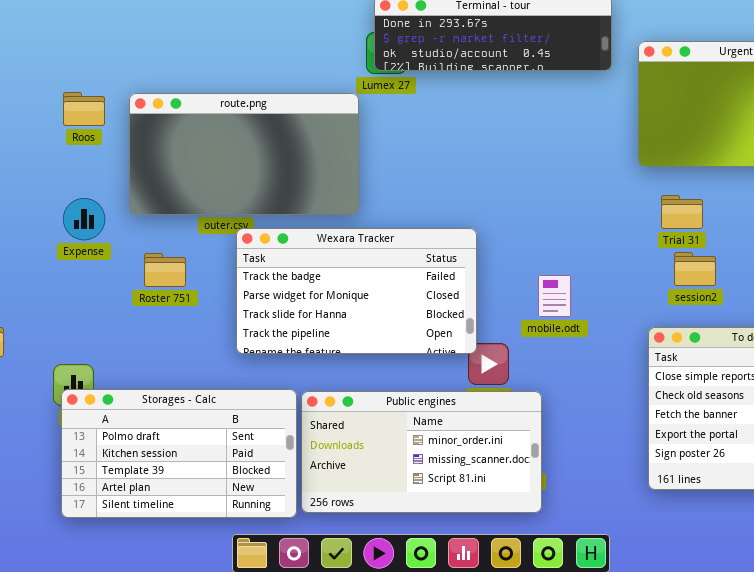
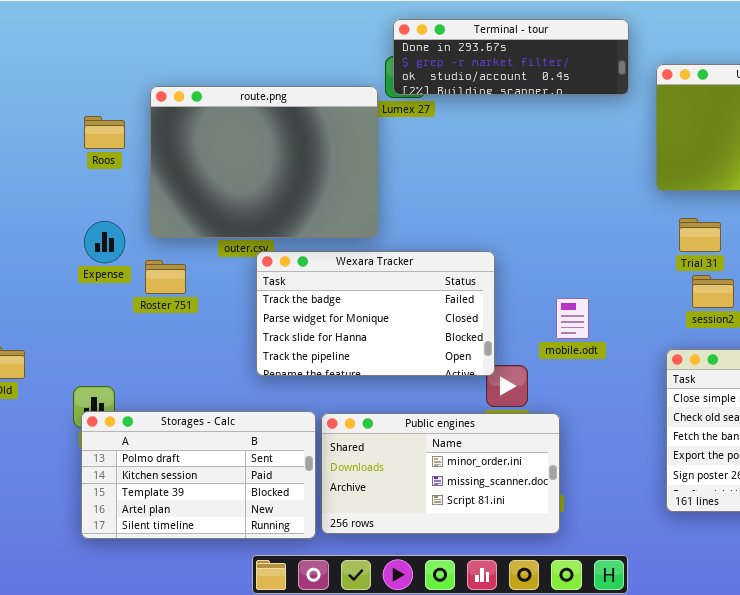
route.png: [129,93,359,215] -> [150,86,378,238], resized
Roster 751: [144,253,186,287] -> [145,260,186,294], moved

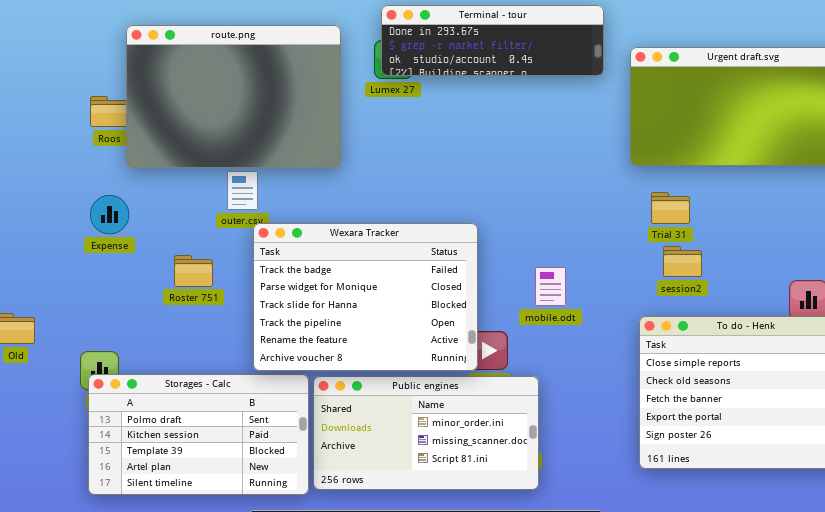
route.png: [150,86,378,238] -> [126,25,341,168], moved
Wexara Tracker: [256,251,495,376] -> [253,223,478,371], resized
Roster 751: [145,260,186,294] -> [174,255,213,287], moved

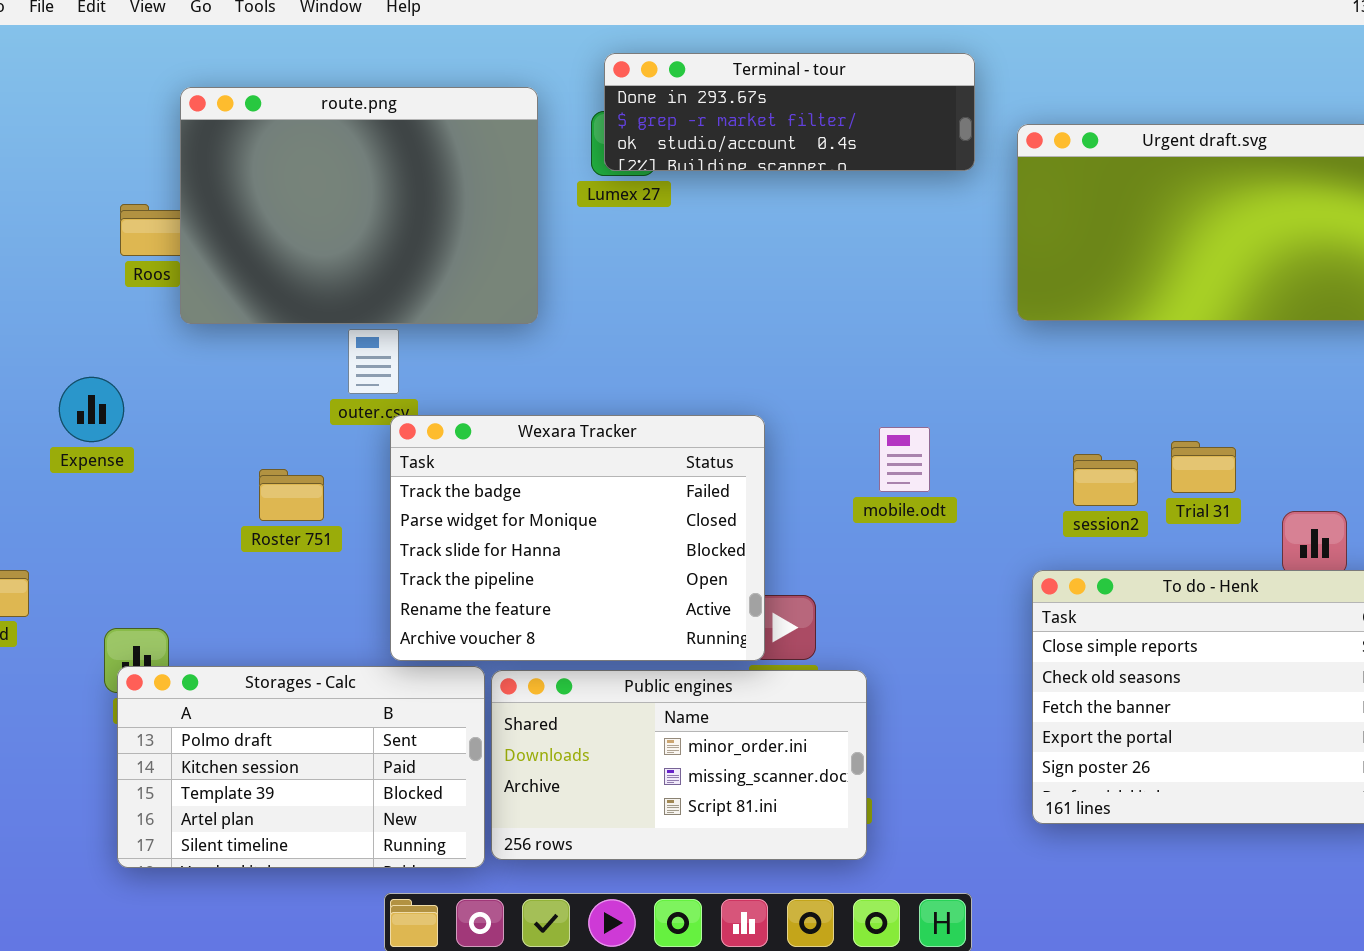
Trial 31: [651,192,690,224] -> [1171,441,1236,493], moved
Expense: [90,195,129,234] -> [59,377,124,442], moved
mobile.odt: [535,267,566,306] -> [879,427,930,492], moved

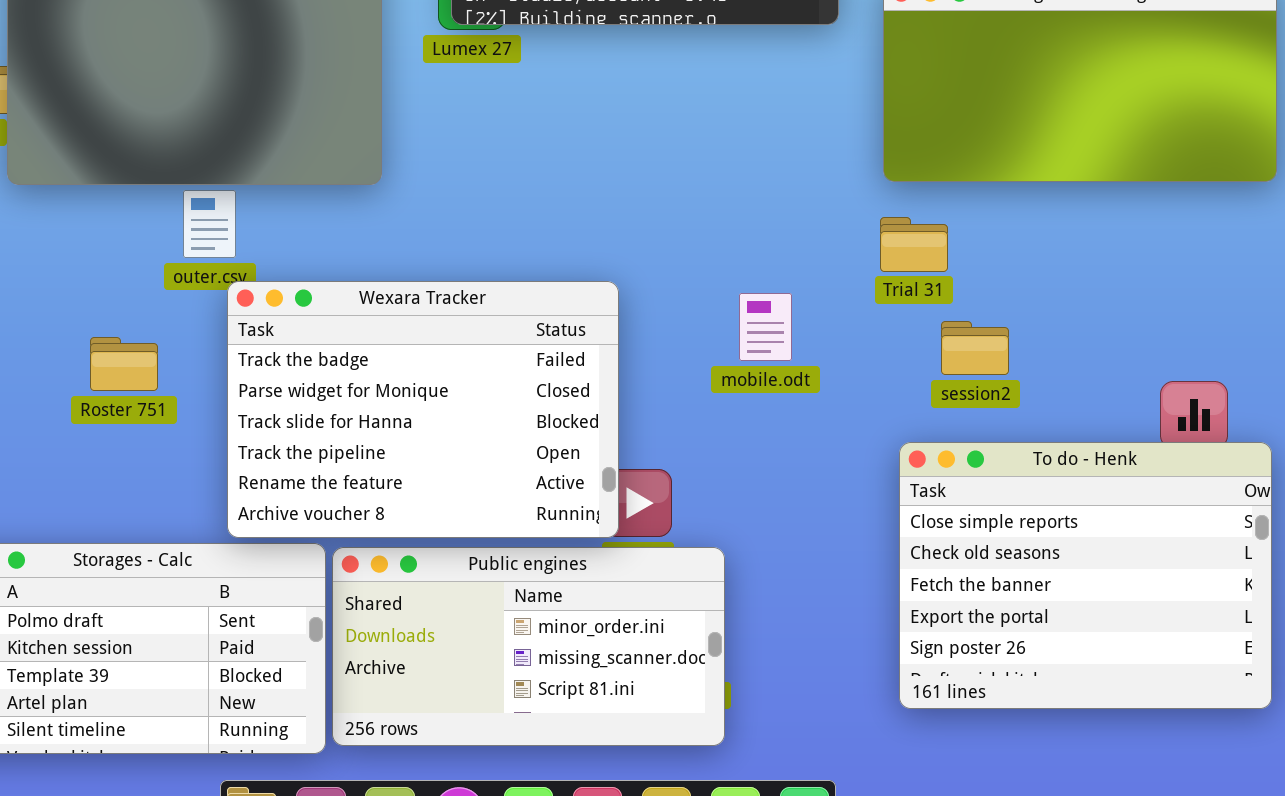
Trial 31: [1171,441,1236,493] -> [880,217,948,272], moved

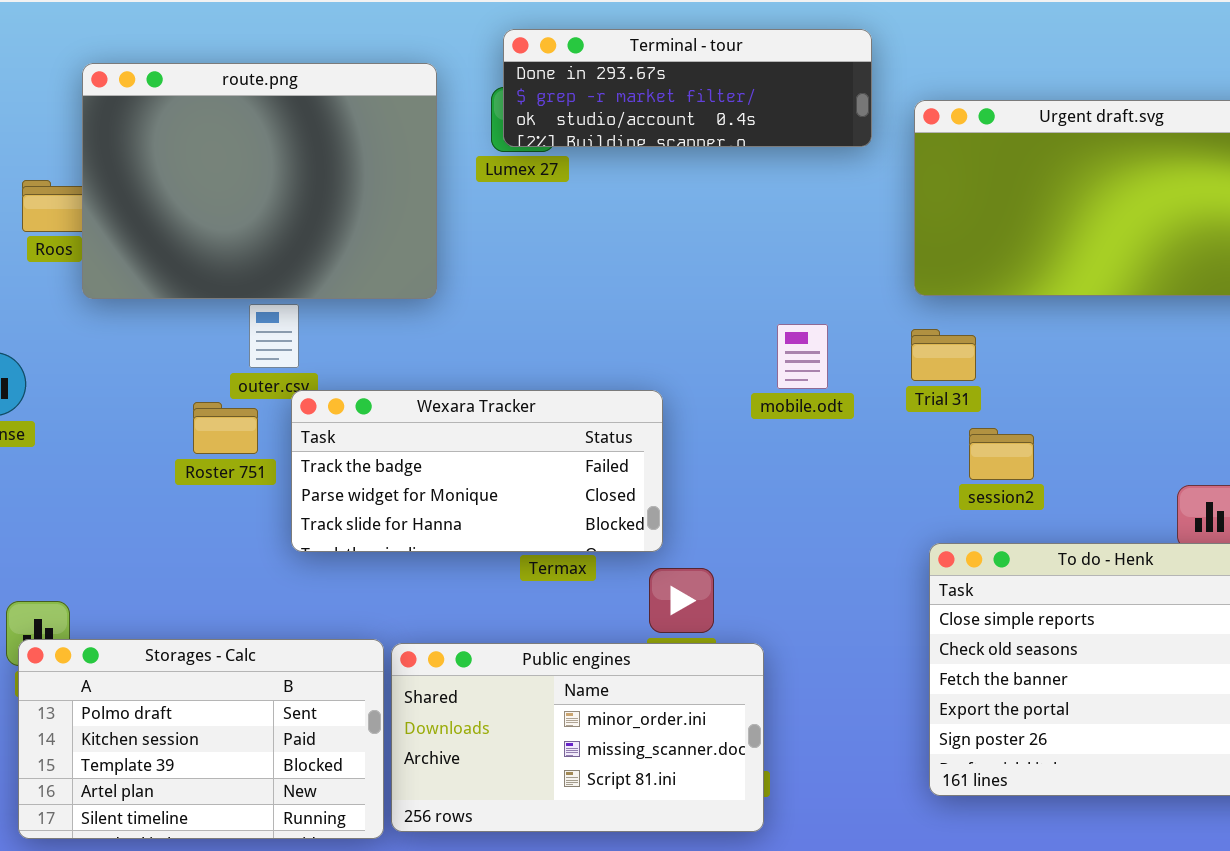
Wexara Tracker: [227,281,619,538] -> [291,390,663,552], resized
mobile.odt: [739,293,792,361] -> [777,324,828,389], moved
Roster 751: [90,337,158,391] -> [193,402,258,454], moved

